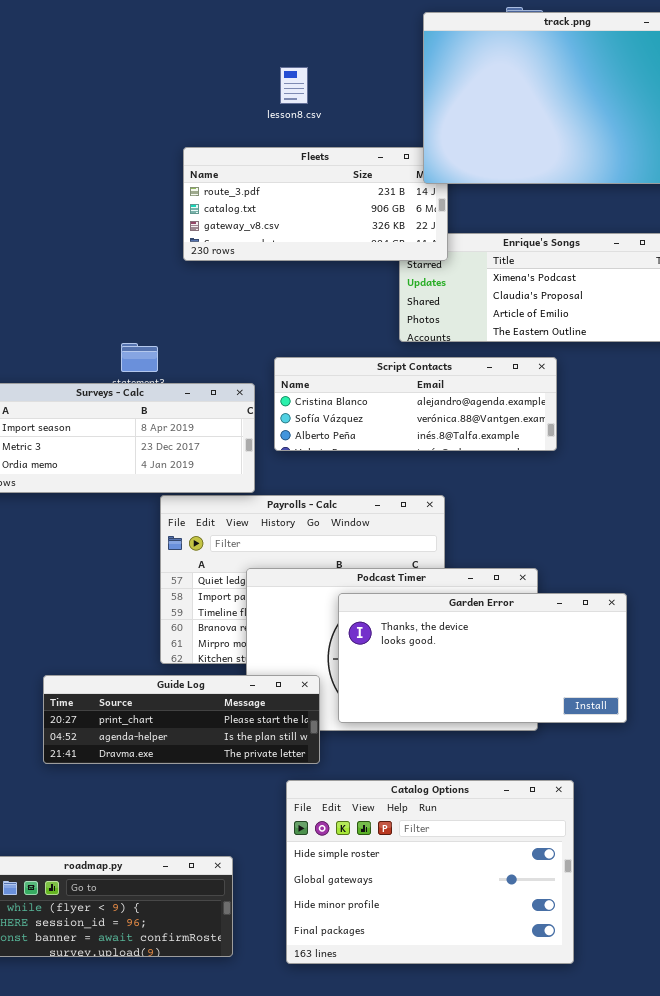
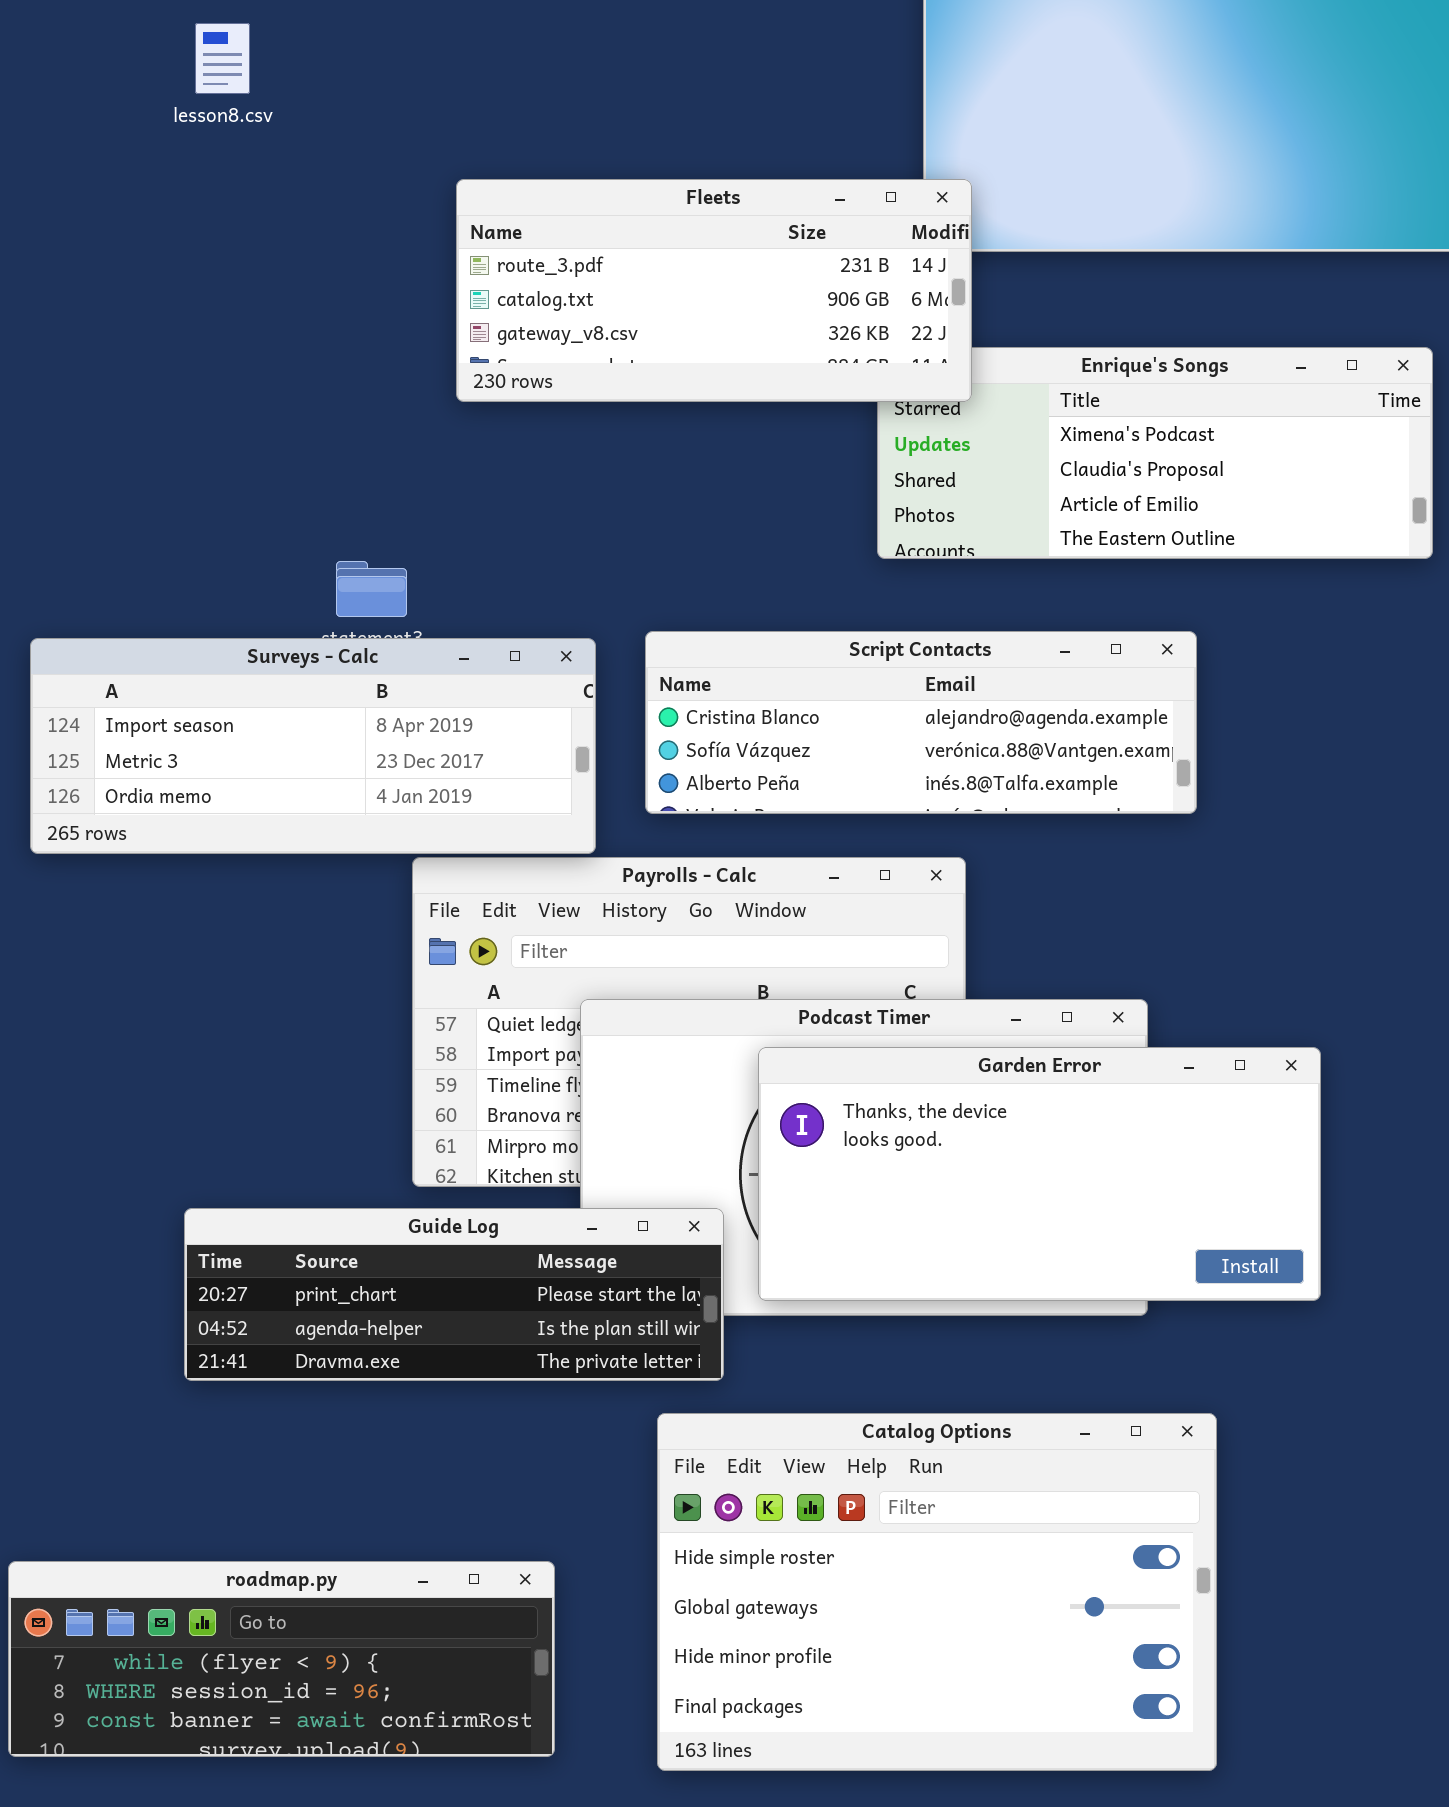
lesson8.csv: [280,67,308,104] -> [195,23,250,94], moved
Fleets: [183,147,448,261] -> [456,179,972,402], raised
Script Contacts: [274,357,557,451] -> [645,631,1197,814], moved

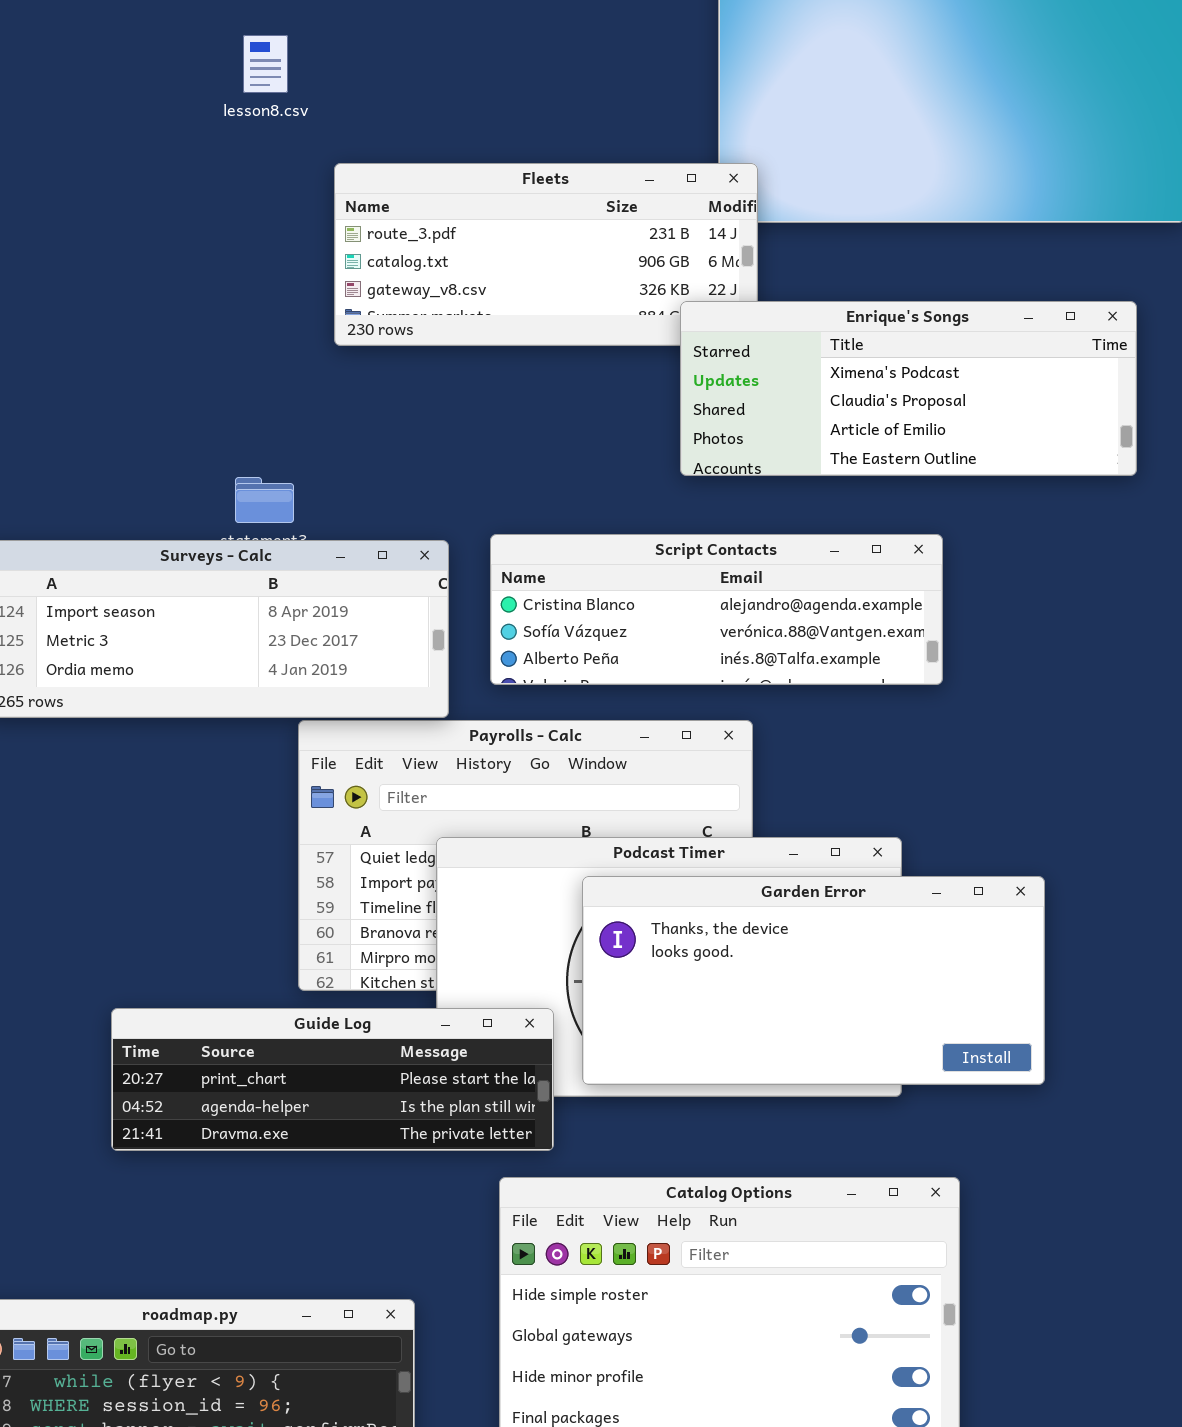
lesson8.csv: [195,23,250,94] -> [243,35,288,93], moved
Enrique's Songs: [877,347,1433,559] -> [680,301,1137,476], raised

